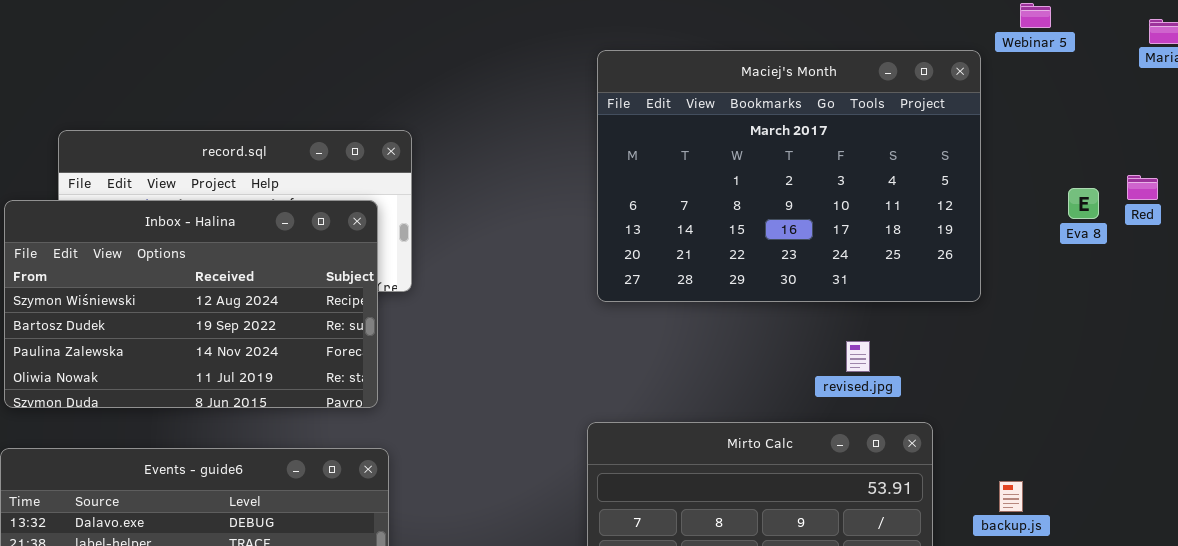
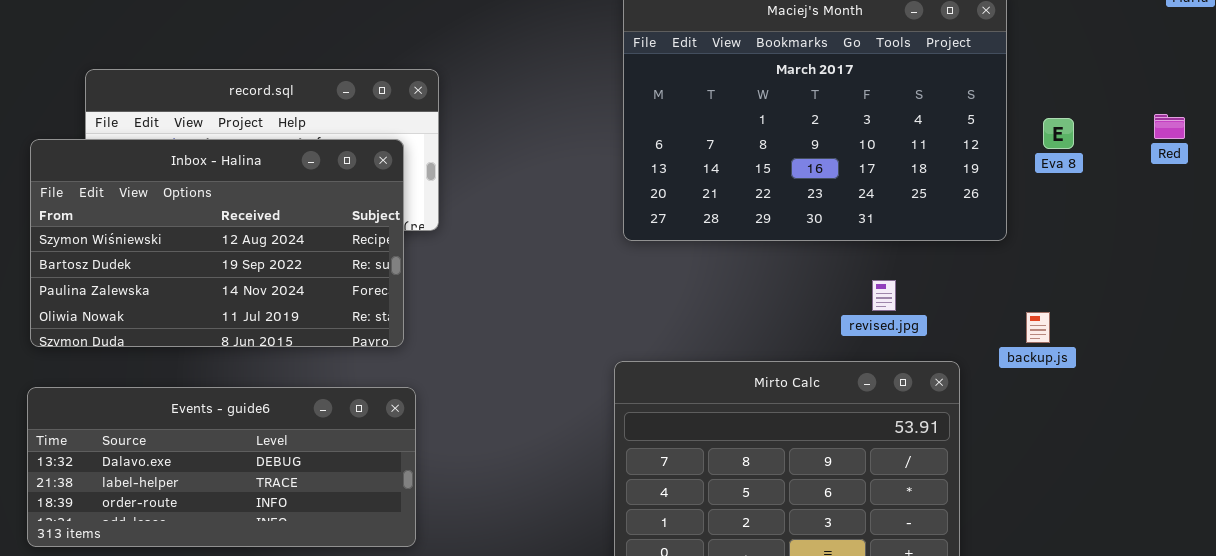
Eva 8: [1068,188,1099,219] -> [1043,118,1074,149], moved
backup.js: [999,481,1023,512] -> [1026,312,1050,343], moved

